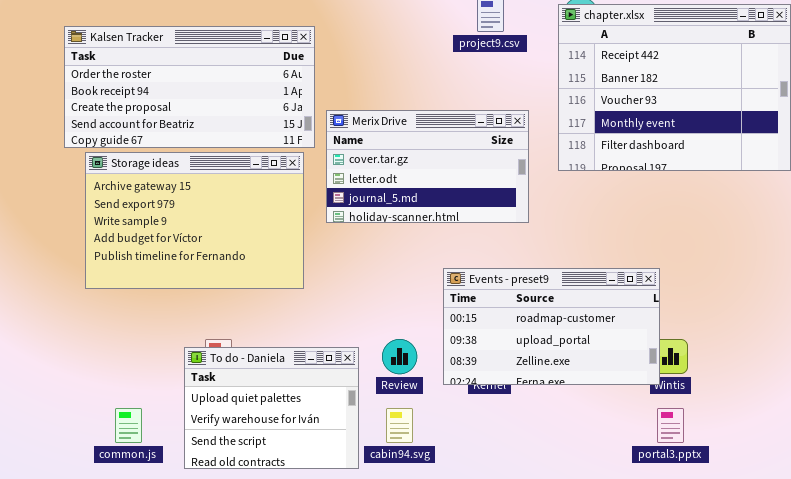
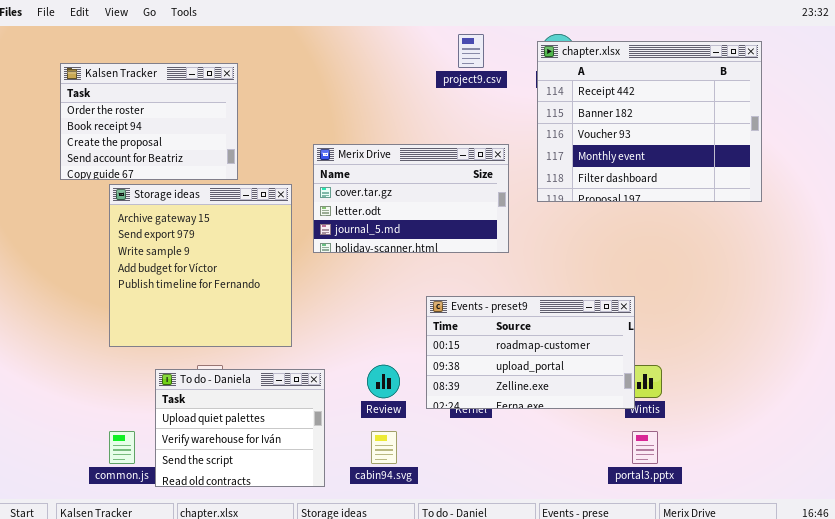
Kalsen Tracker: [64,26,315,148] -> [60,63,238,180], resized
Storage ideas: [85,152,304,289] -> [109,184,292,347], resized
To do - Daniela: [184,347,359,469] -> [155,369,325,487], moved

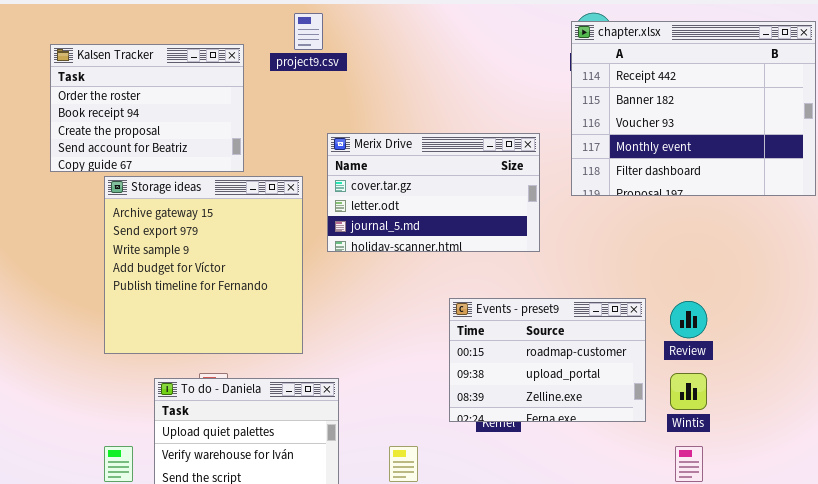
project9.csv: [458,34,484,68] -> [294,13,323,50], moved
Events - preset9: [426,296,635,409] -> [449,298,646,422], resized
Review: [367,365,400,398] -> [670,301,707,338], moved

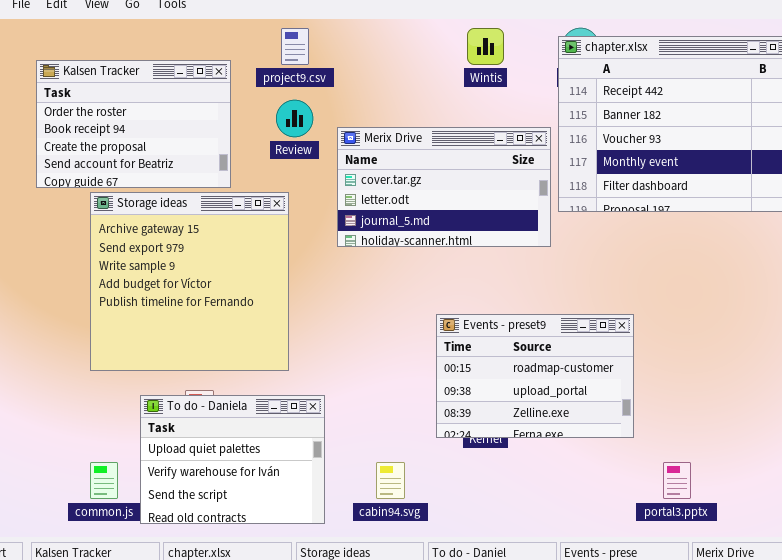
Merix Drive: [327,133,540,252] -> [337,127,551,247], moved
Review: [670,301,707,338] -> [276,100,313,137], moved
Wintis: [670,373,707,410] -> [467,28,504,65], moved

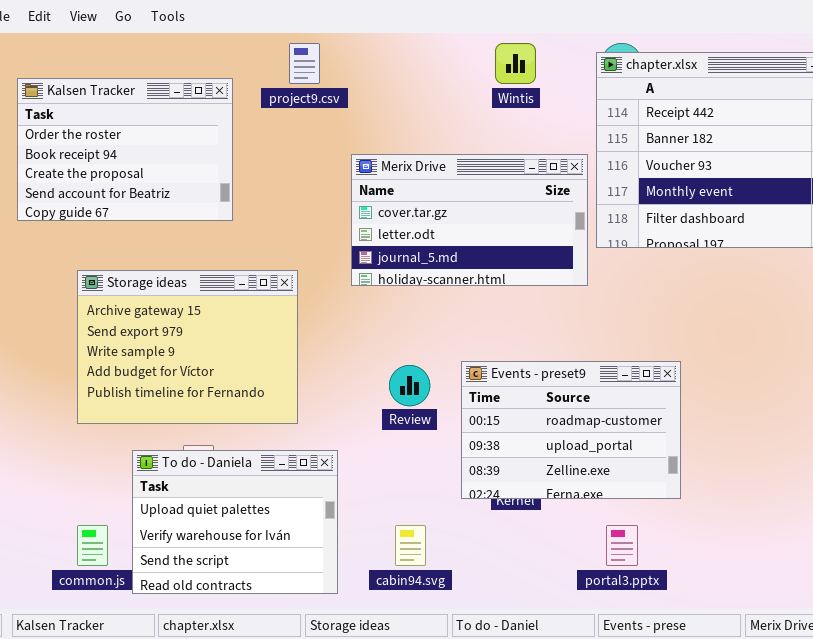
Review: [276,100,313,137] -> [389,365,430,406], moved
Storage ideas: [90,192,289,371] -> [77,270,298,424], resized
portal3.pptx: [663,462,691,499] -> [606,525,638,566], moved

